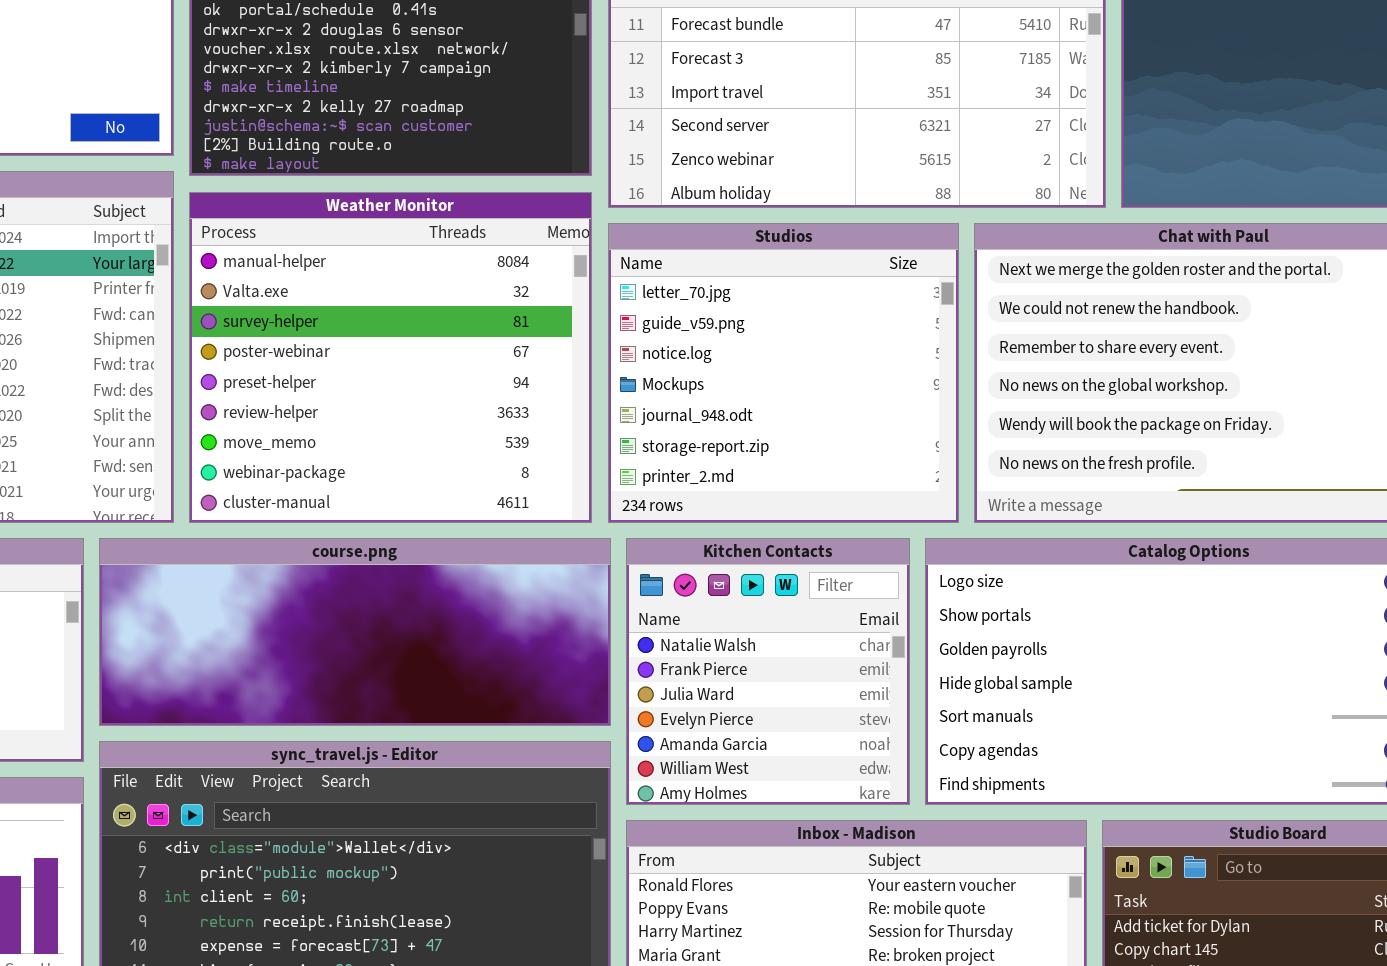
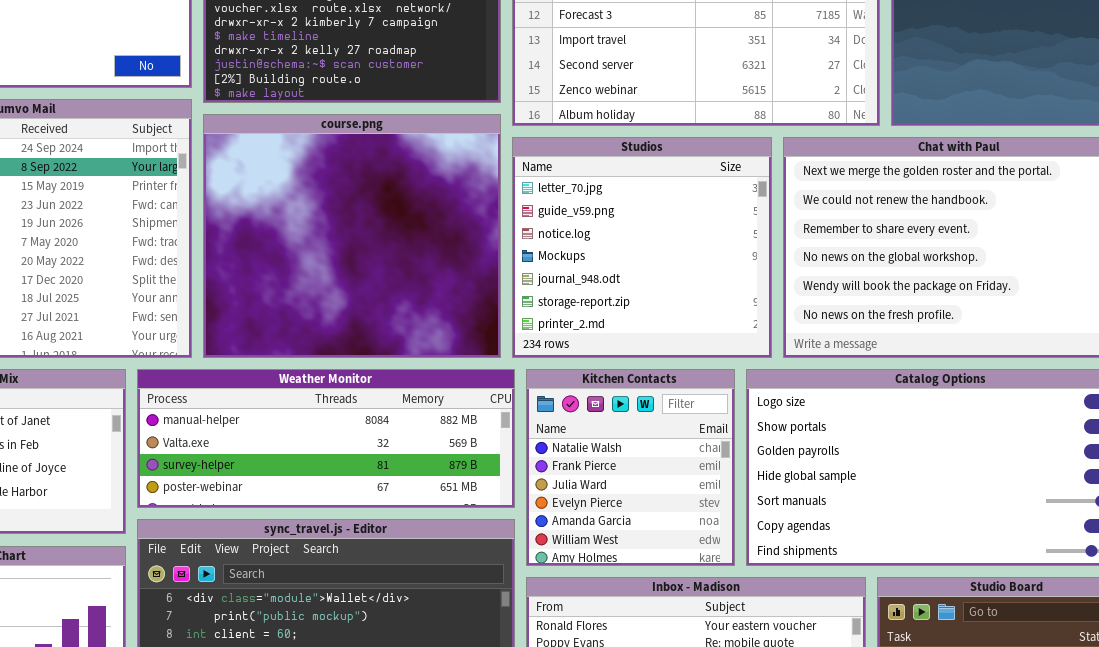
Weather Monitor: [189,192,592,523] -> [137,369,515,508], moved, resized
course.png: [99,538,611,726] -> [203,114,501,358], moved, resized

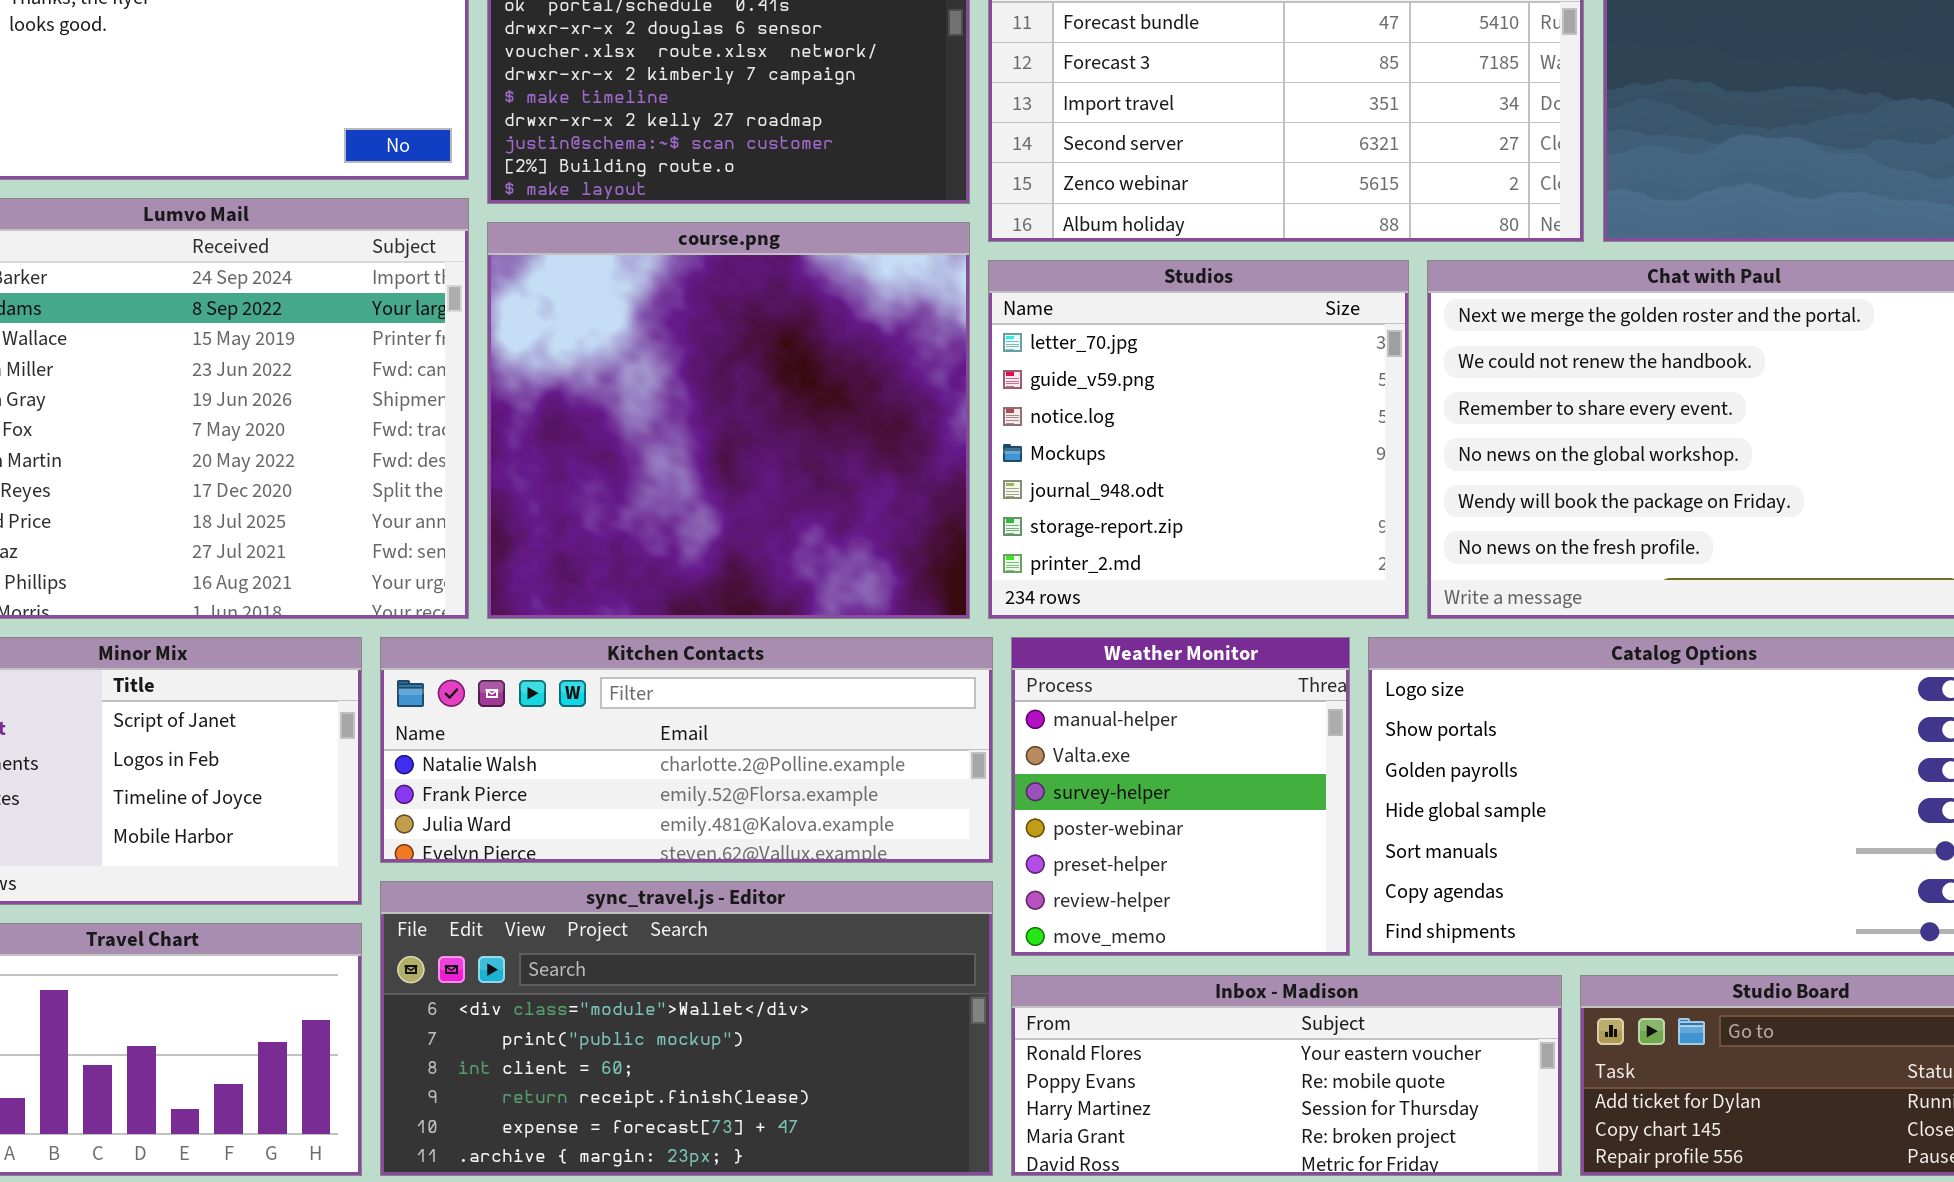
Weather Monitor: [137,369,515,508] -> [1011,637,1350,956], moved, resized
Kitchen Contacts: [526,369,735,566] -> [380,637,993,863], moved, resized

